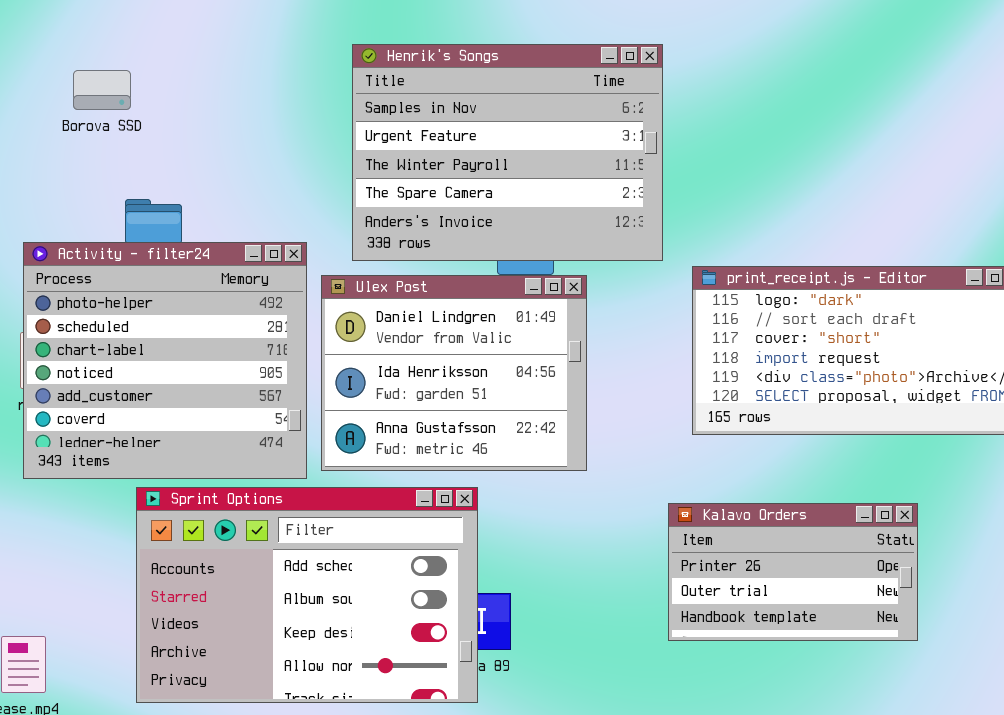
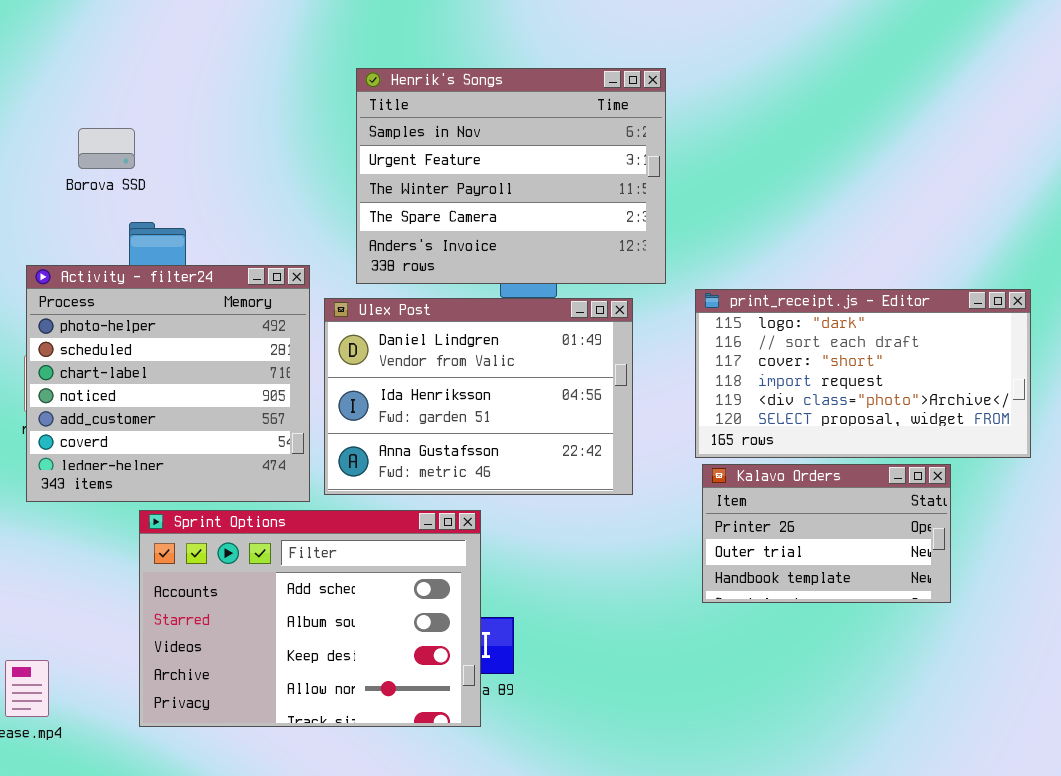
Borova SSD: [73,70,131,110] -> [78,128,135,169], moved
Ulex Post: [321,275,587,471] -> [324,298,633,495], resized
Kalavo Orders: [668,503,918,641] -> [702,464,951,603], moved

